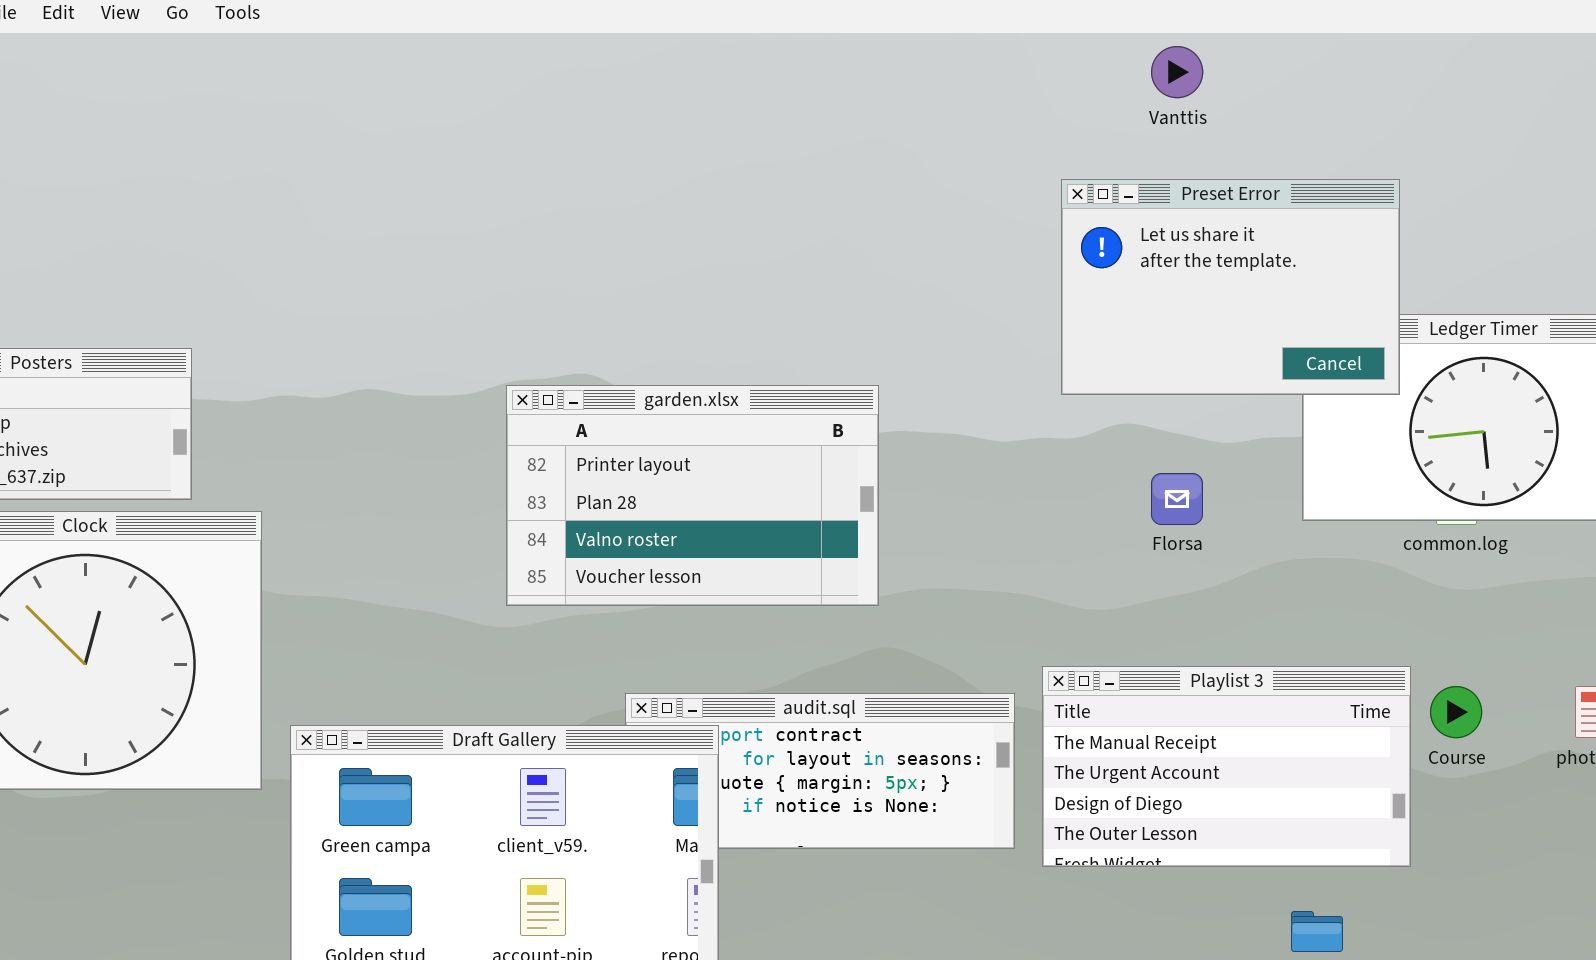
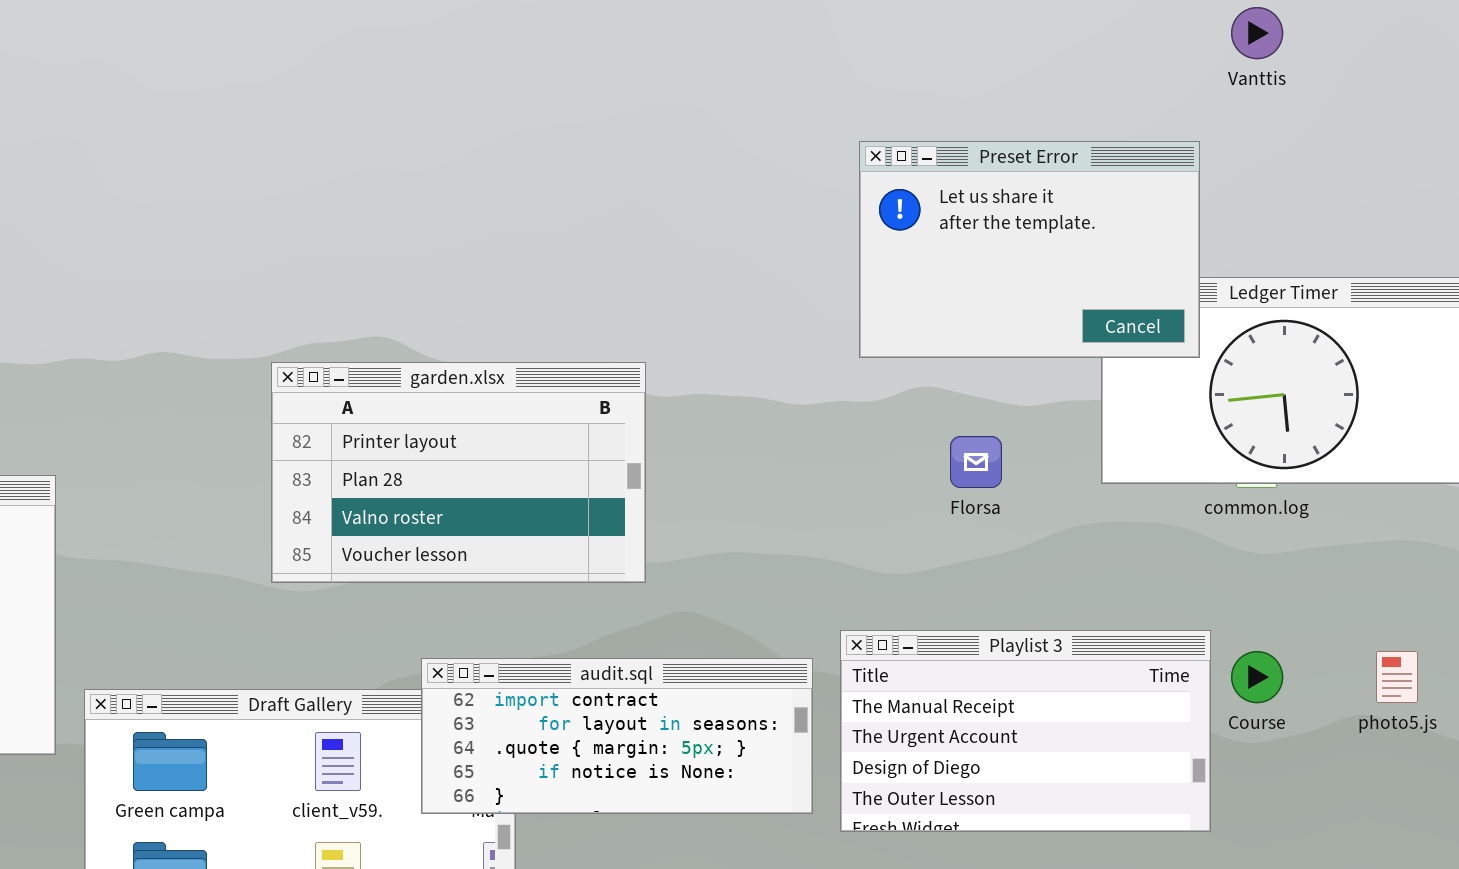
Vanttis: [1151,46,1203,98] -> [1231,7,1283,59], moved
garden.xlsx: [506,385,879,606] -> [271,362,646,583], moved
audit.sql: [625,693,1015,849] -> [421,658,813,814], raised

